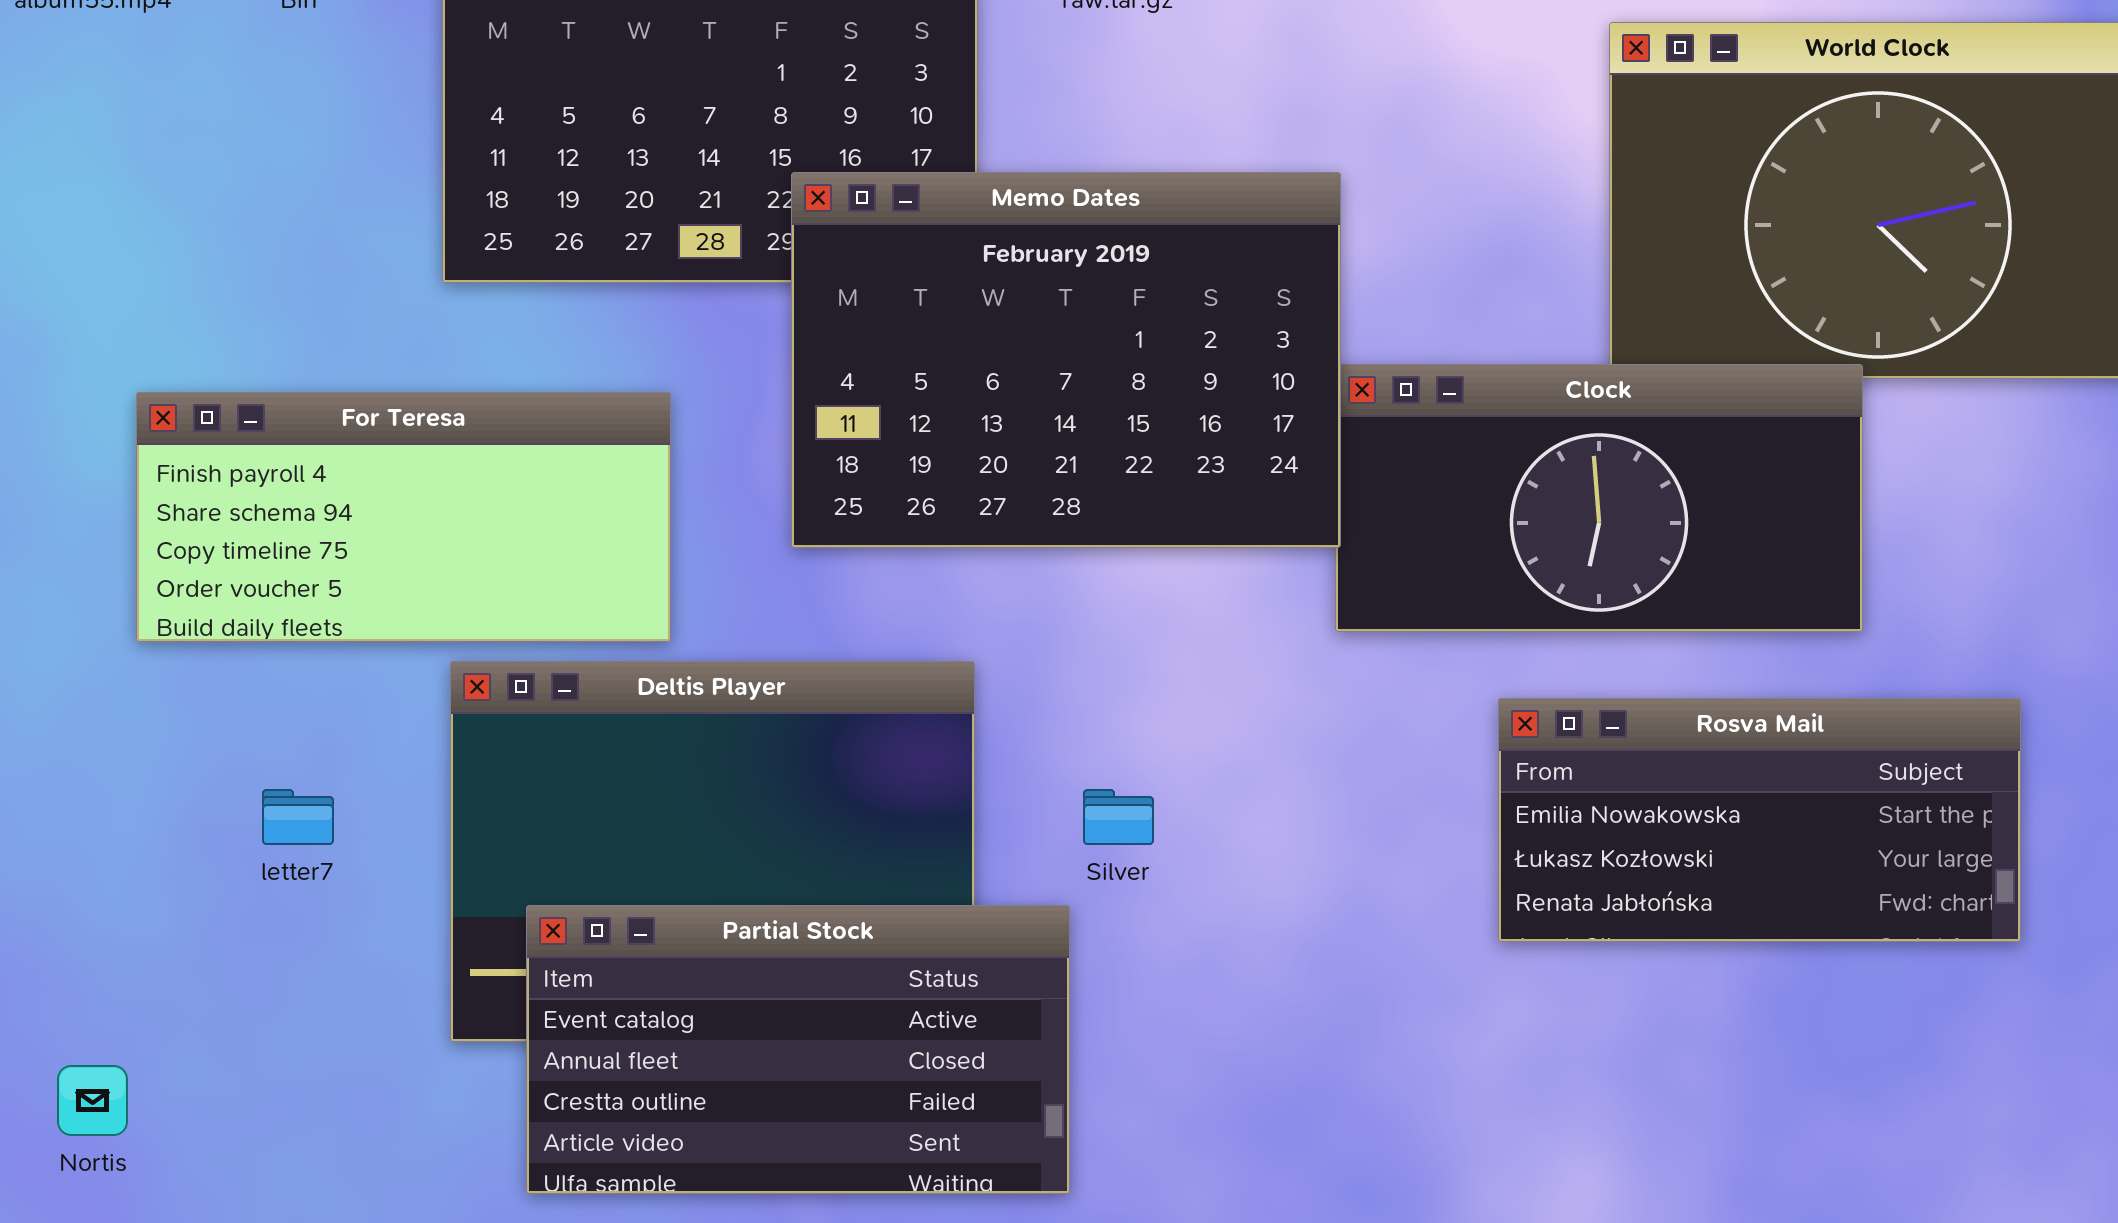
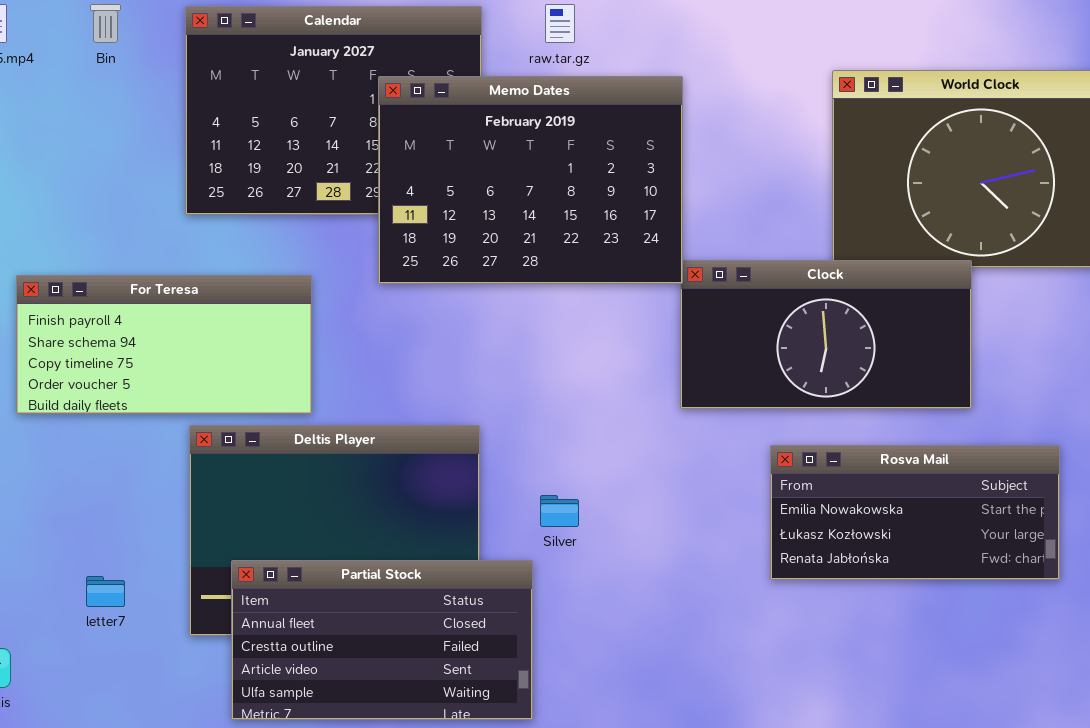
Memo Dates: [791,172,1341,548] -> [378,76,683,284], moved
letter7: [262,789,334,845] -> [86,576,125,607], moved
Partial Stock: [526,905,1070,1194] -> [231,560,533,720], scrolled down 1 row

